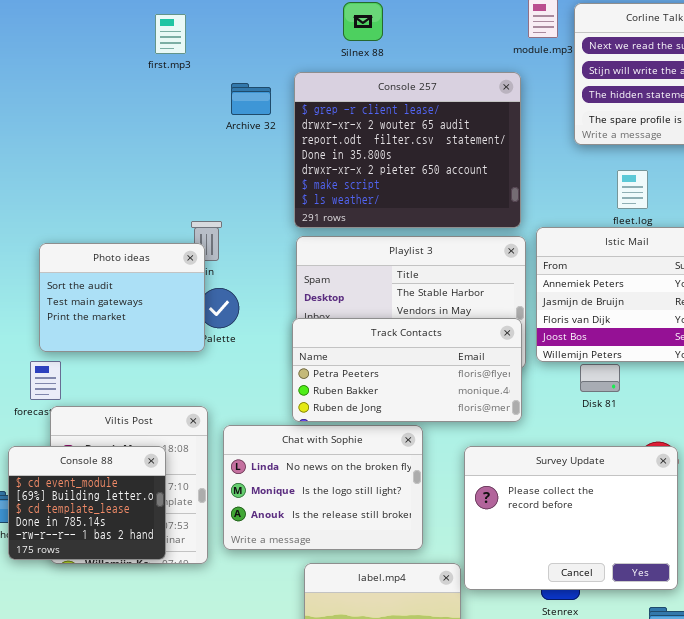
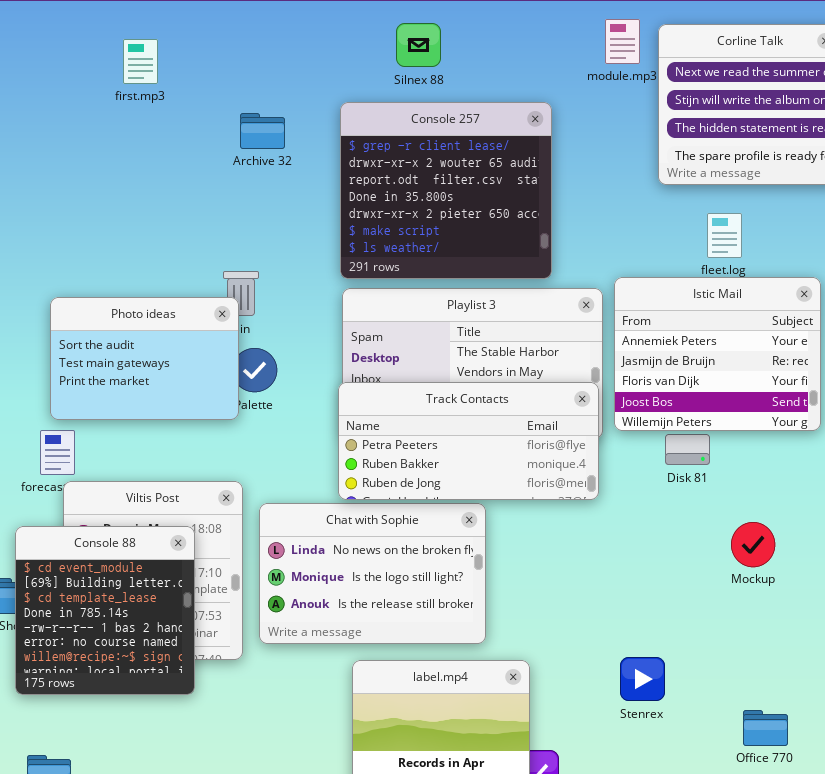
first.mp3: [155,14,186,54] -> [123,39,158,84], moved
Console 257: [294,72,521,228] -> [340,102,552,279], resized
Archive 32: [231,83,271,115] -> [240,113,285,149], moved
Console 88: [8,446,166,560] -> [15,526,195,695], resized
Survey Update: [464,446,678,590] -> none, closed

